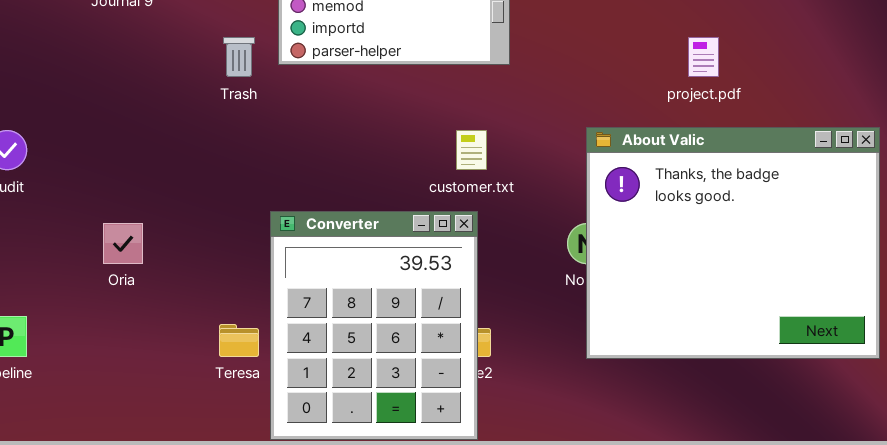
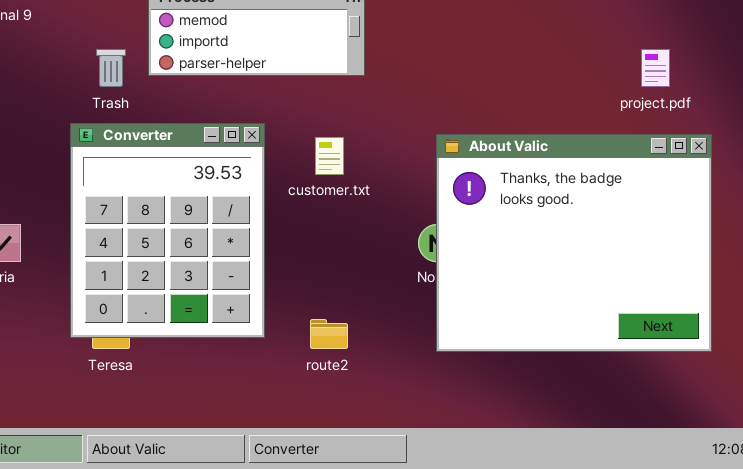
project.pdf: [688,37,719,77] -> [641,49,670,87], moved
Converter: [270,211,478,440] -> [70,123,265,338], moved

